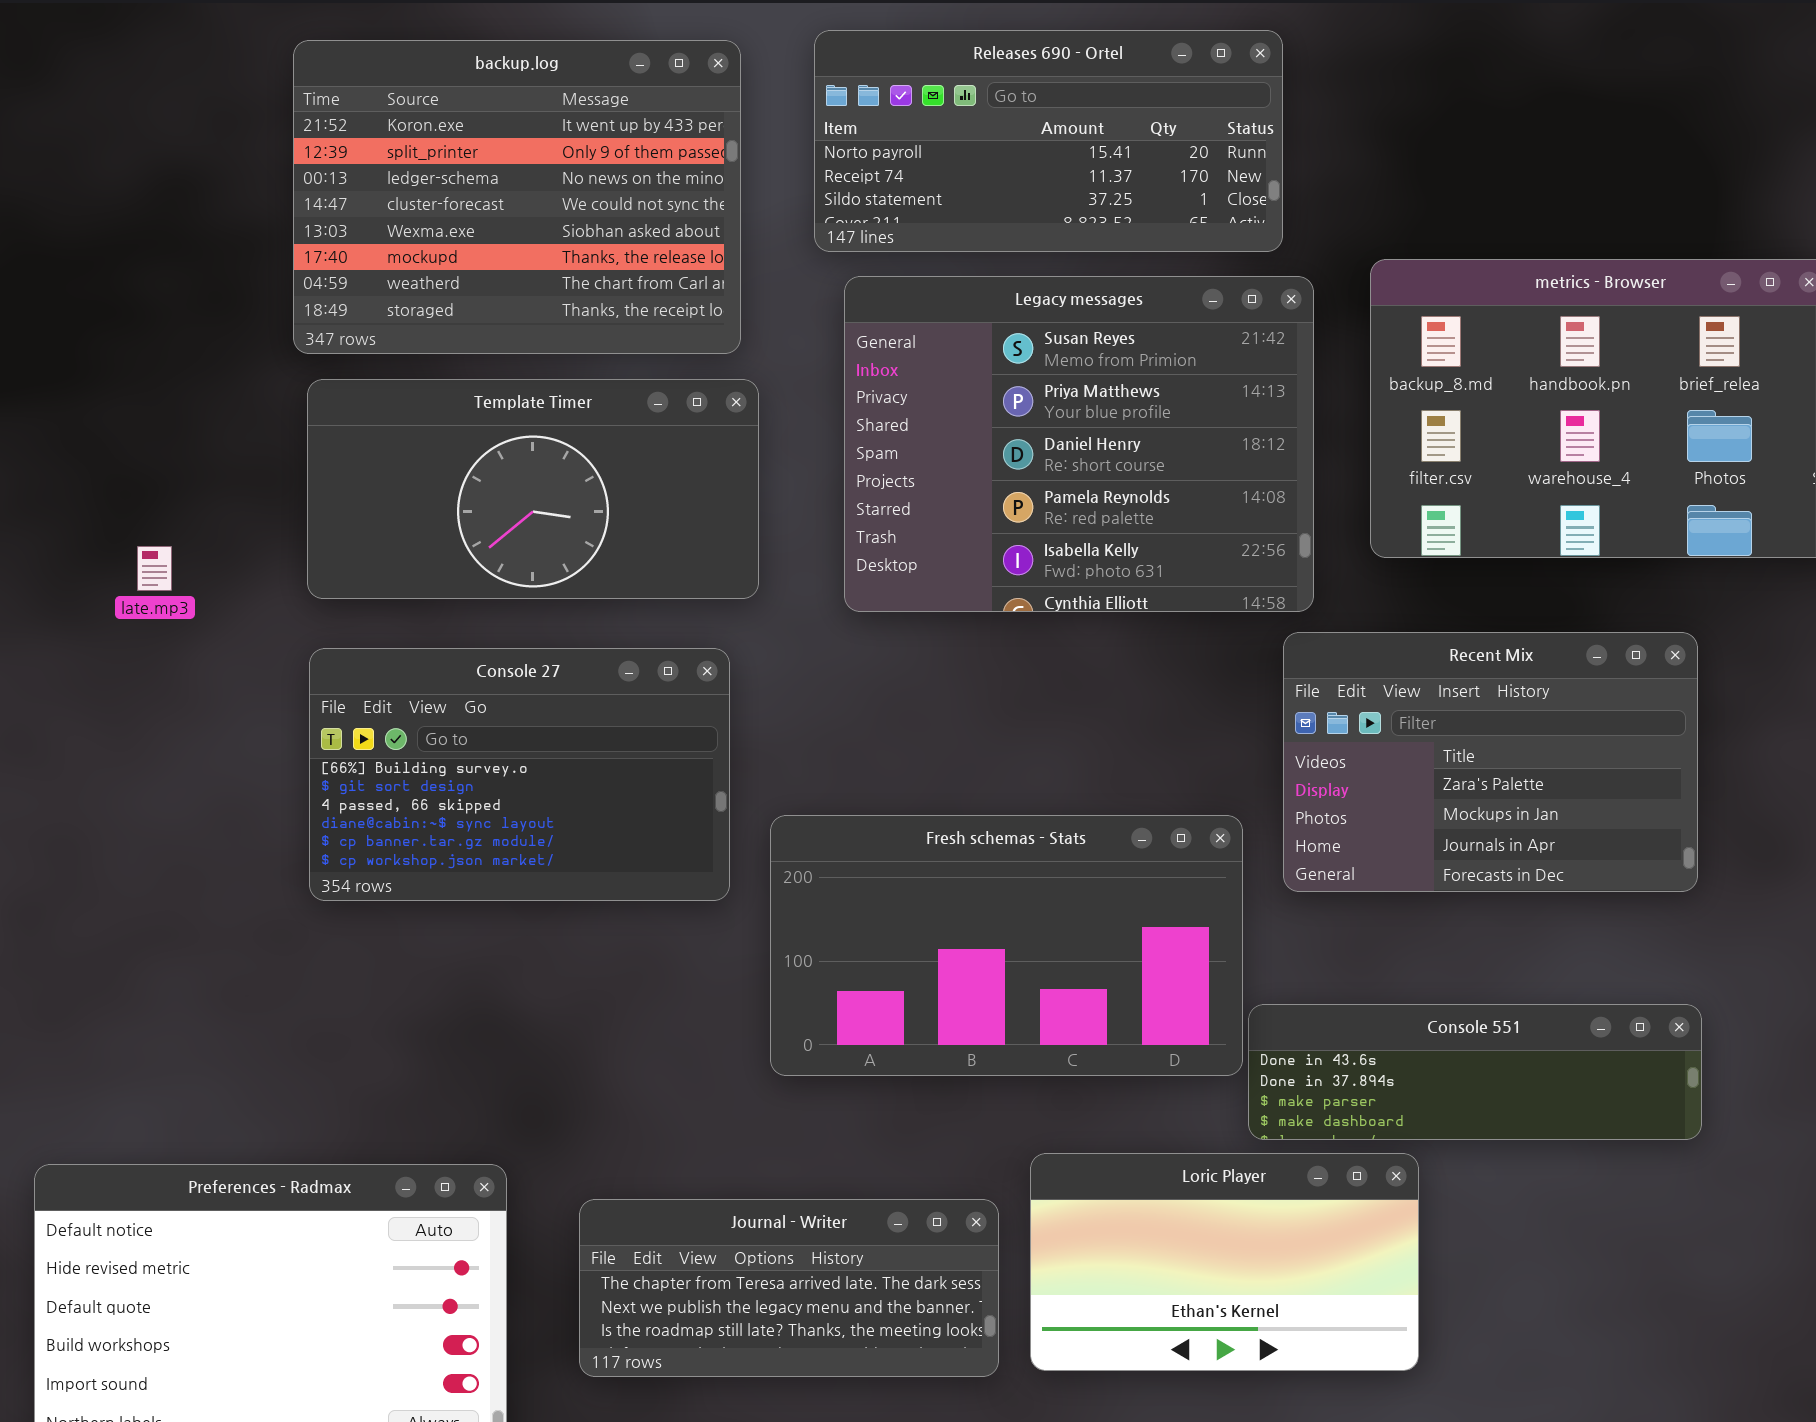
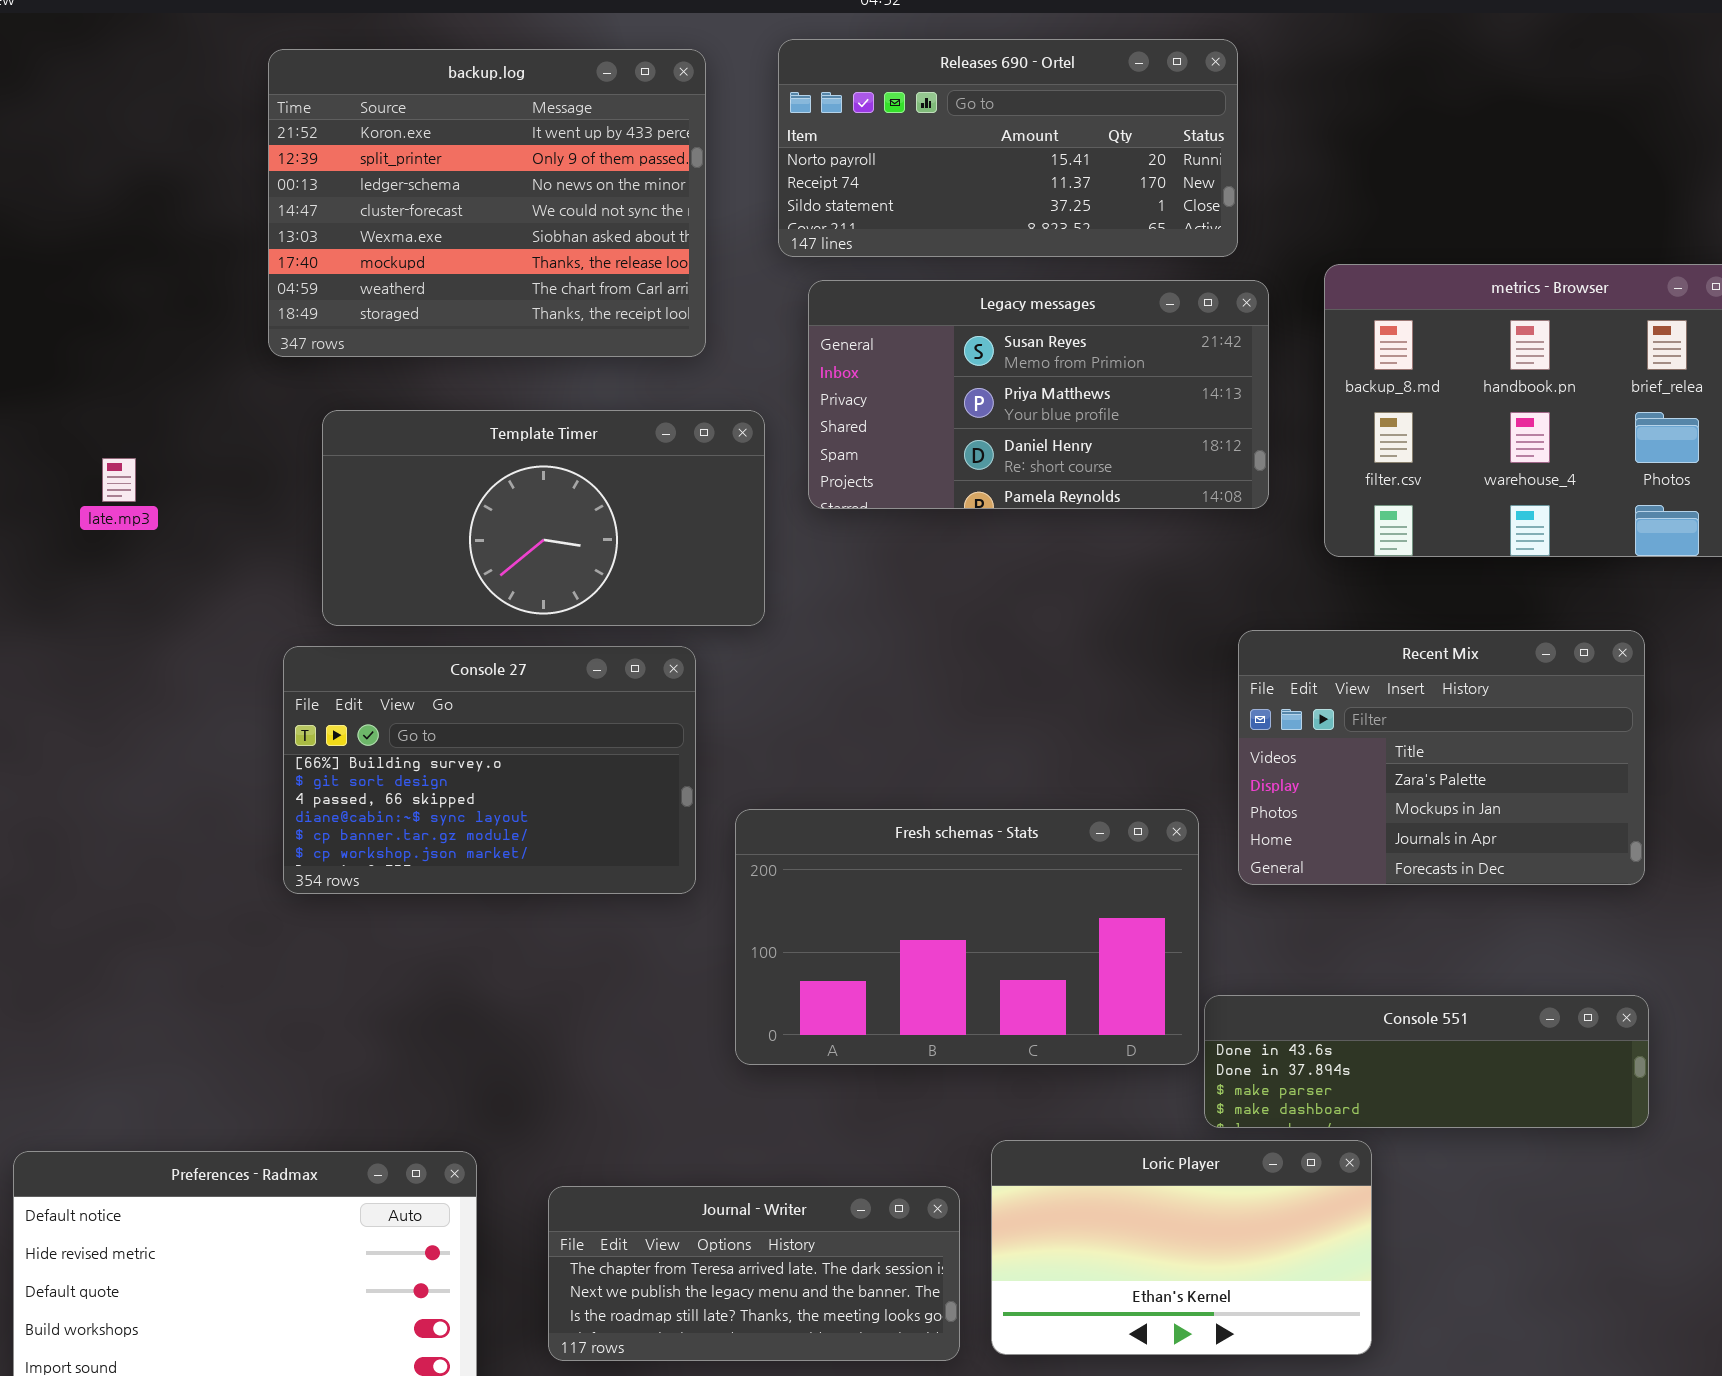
Legacy messages: [844,276,1314,612] -> [808,280,1269,509], resized
Template Timer: [307,379,759,599] -> [322,410,765,626], moved
late.mp3: [137,546,172,591] -> [102,458,136,502], moved

